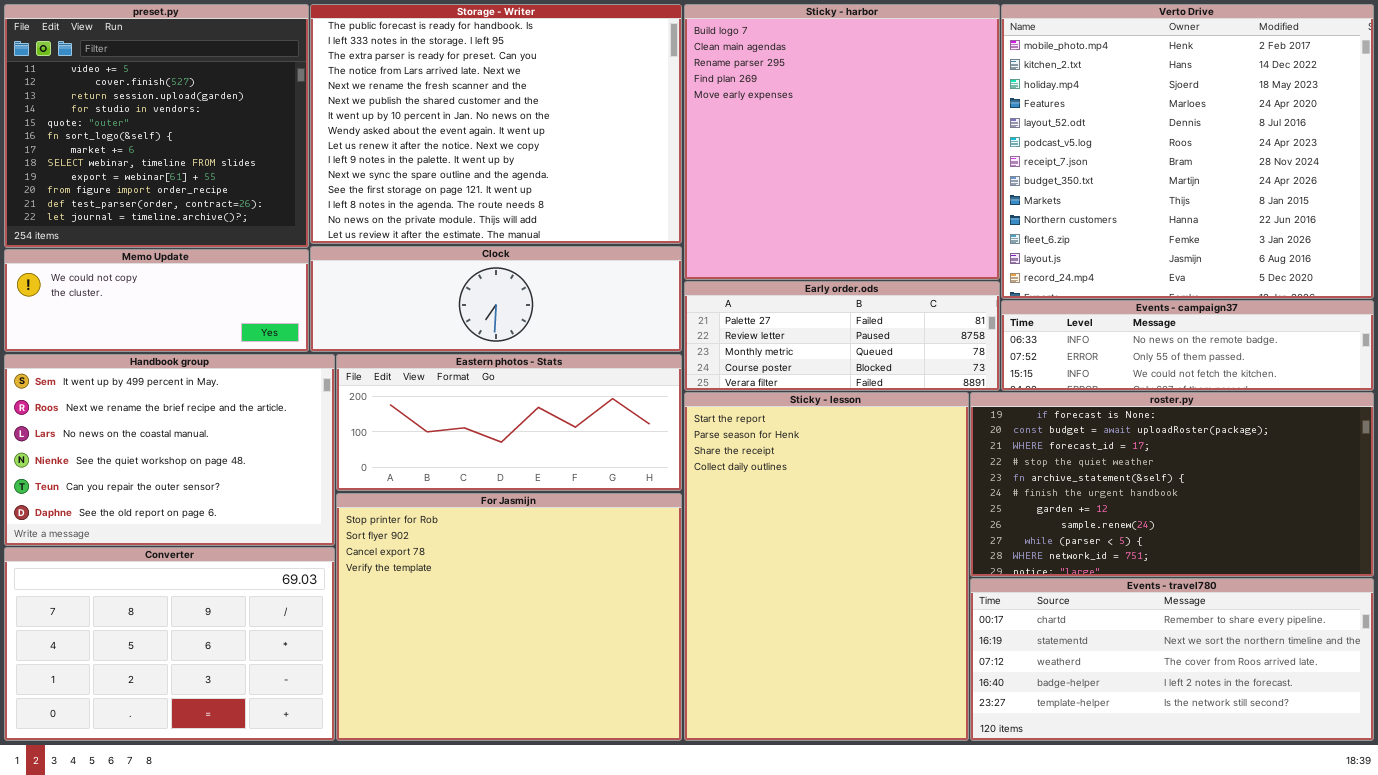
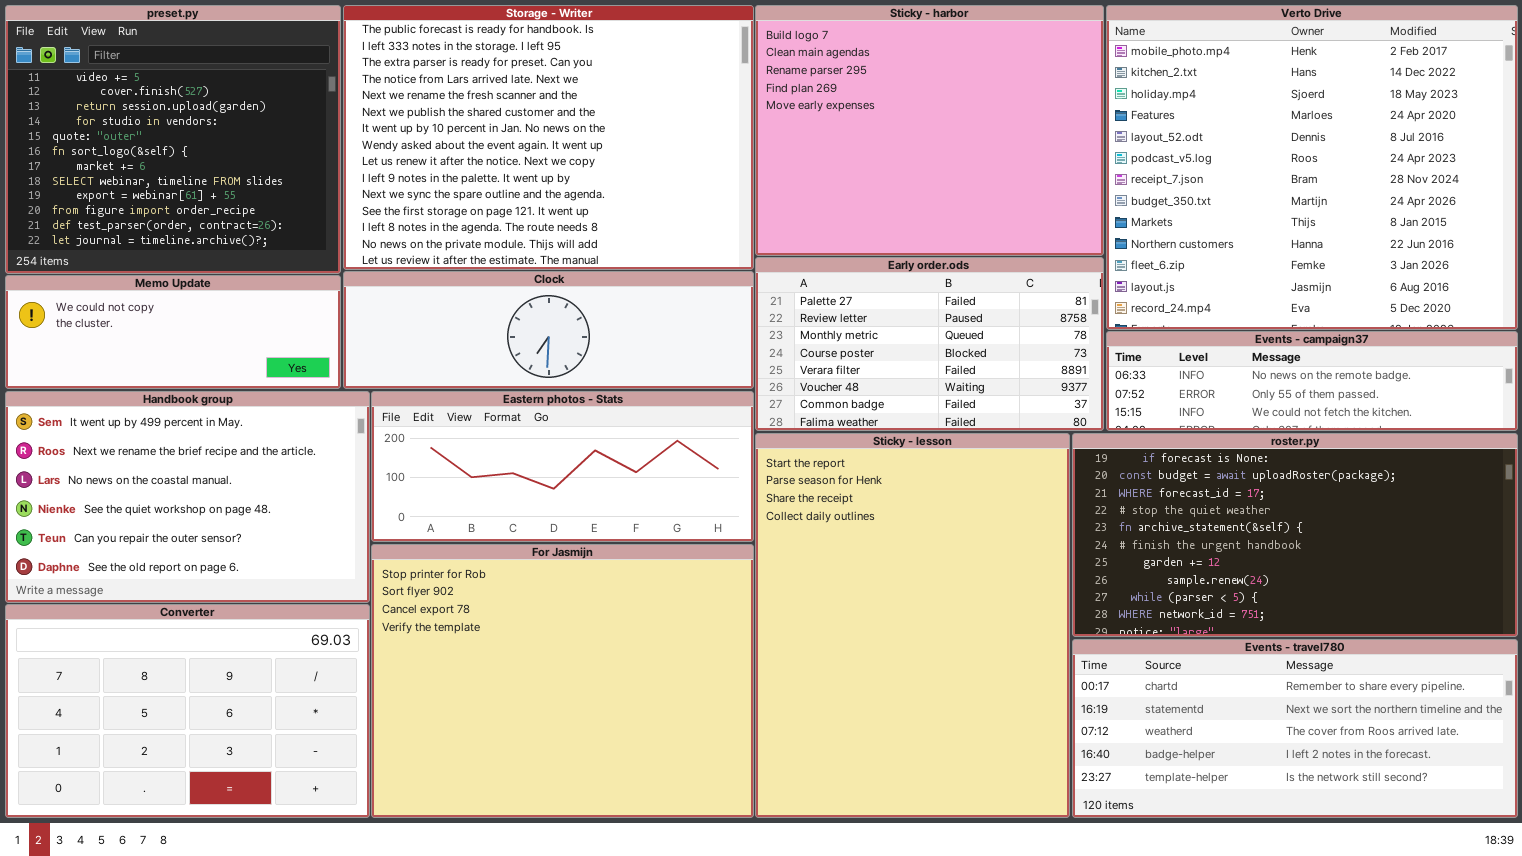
Sticky - harbor: [684,4,1000,280] -> [755,5,1104,256], resized
Early order.ods: [684,281,1000,391] -> [755,257,1104,431], resized

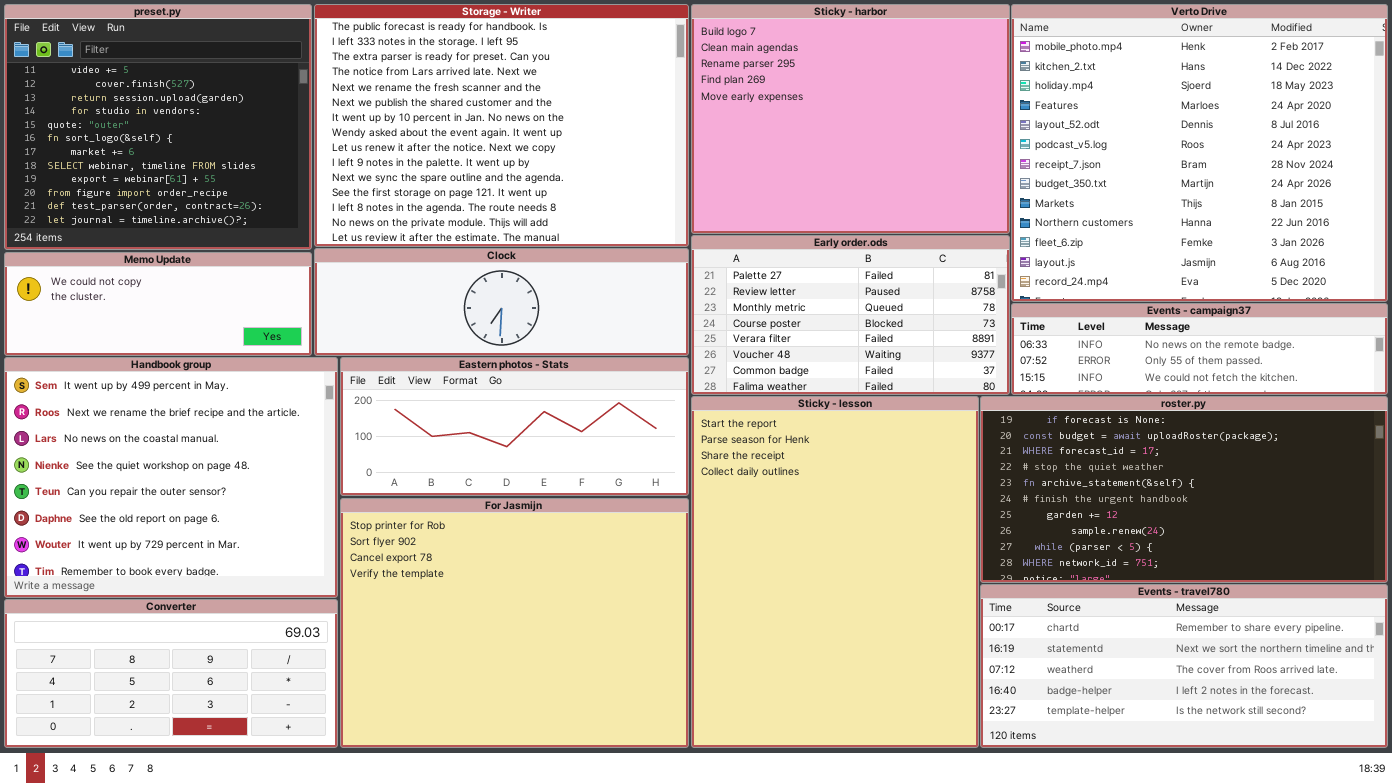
Handbook group: [5,391,370,603] -> [4,357,338,598], resized
Converter: [5,604,370,818] -> [4,599,338,748], resized

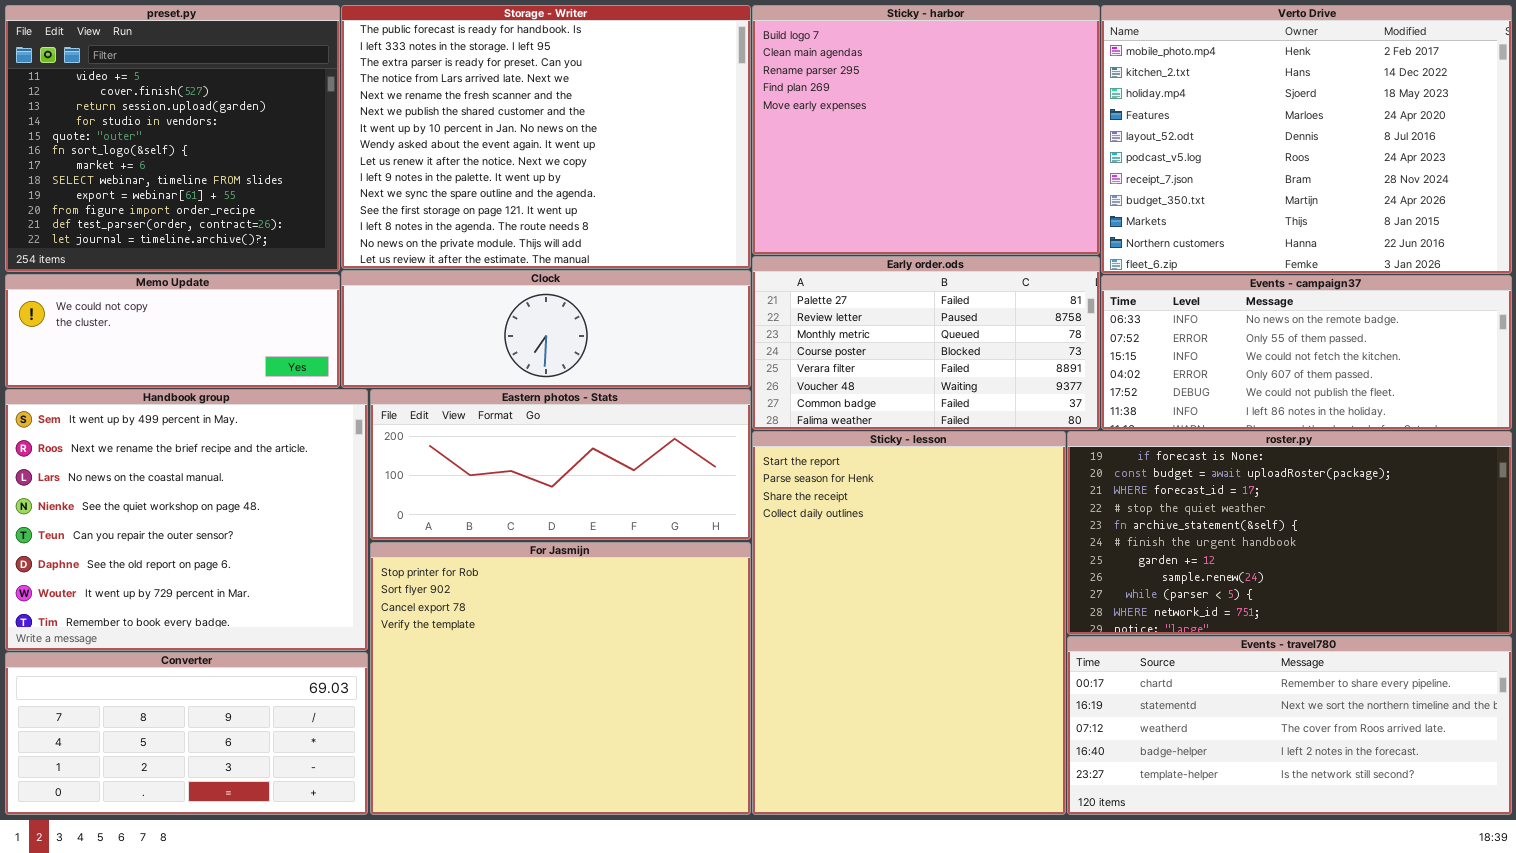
Verto Drive: [1011,4,1388,302] -> [1101,5,1512,274], resized
Events - campaign37: [1011,303,1388,395] -> [1101,275,1512,430], resized

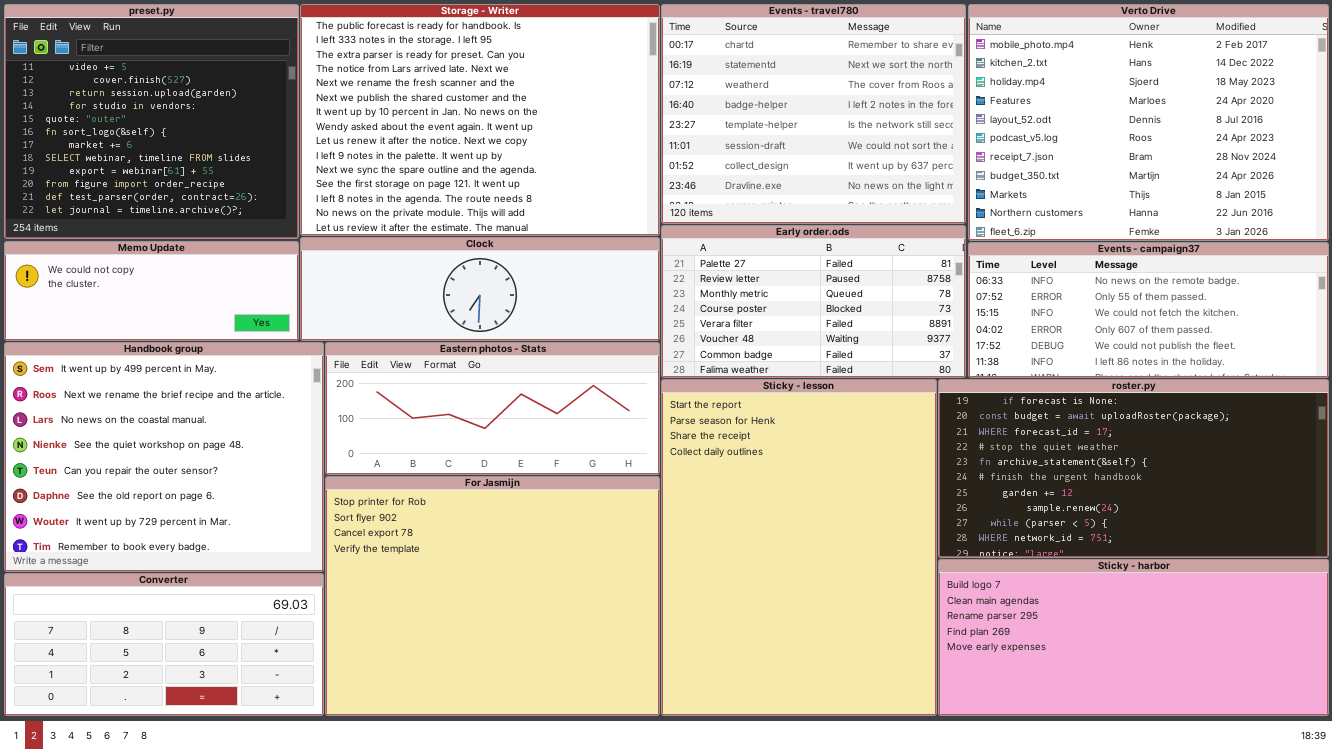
Sticky - harbor: [752,5,1100,255] -> [938,559,1329,716], moved, resized
Events - travel780: [1067,636,1512,815] -> [661,4,966,224], moved, resized

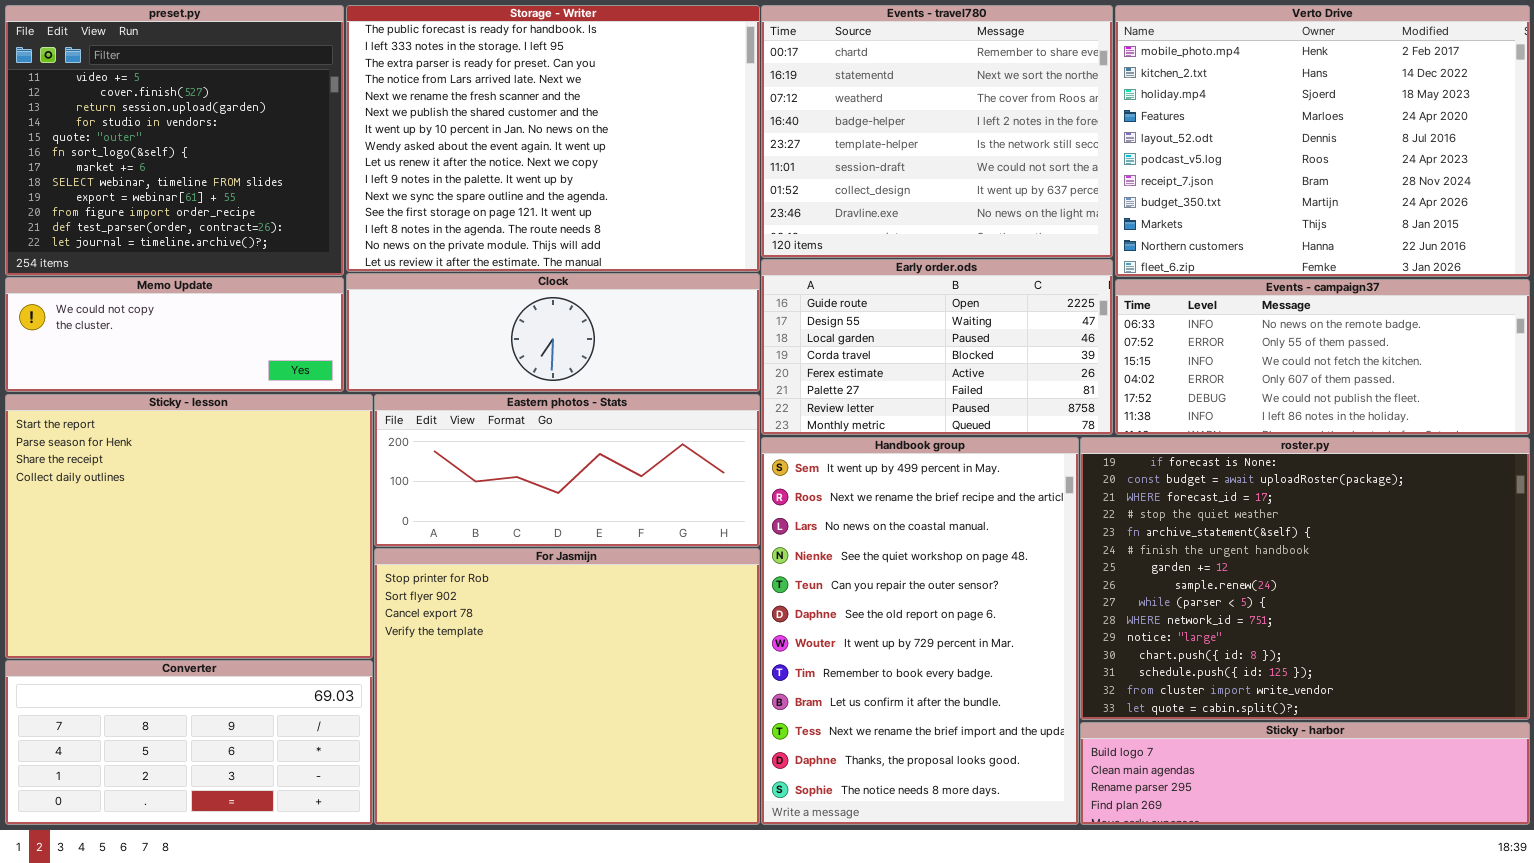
Early order.ods: [661,225,966,378] -> [761,259,1113,435], scrolled up 5 rows
Handbook group: [4,342,324,572] -> [761,437,1079,825], moved, resized
Sticky - lesson: [661,379,937,716] -> [5,394,373,659], moved, resized
roster.py: [938,379,1329,558] -> [1080,437,1530,720], resized
Sticky - harbor: [938,559,1329,716] -> [1080,722,1530,825], resized

